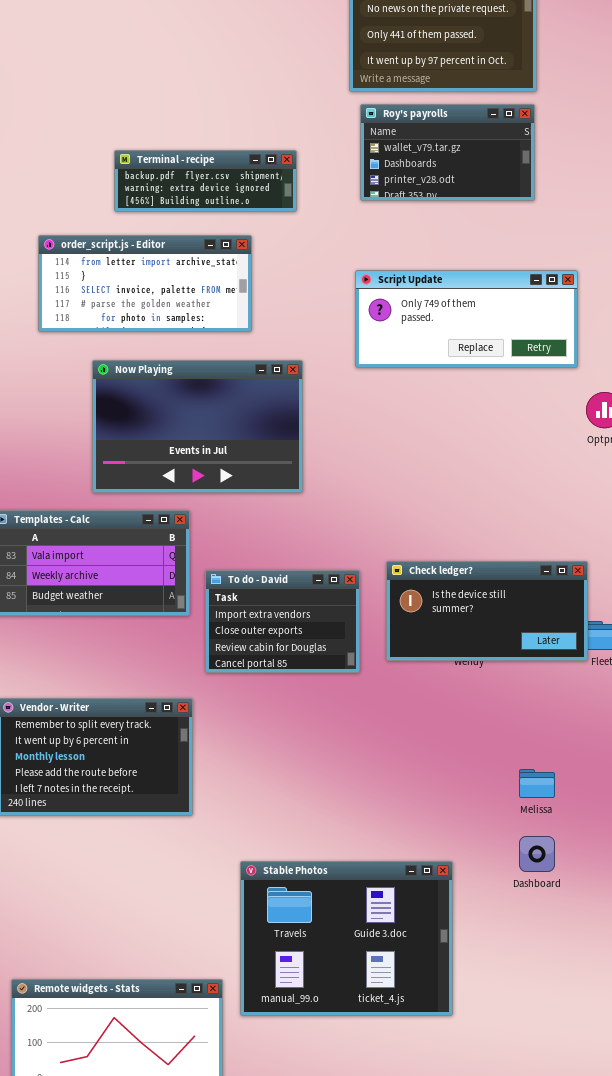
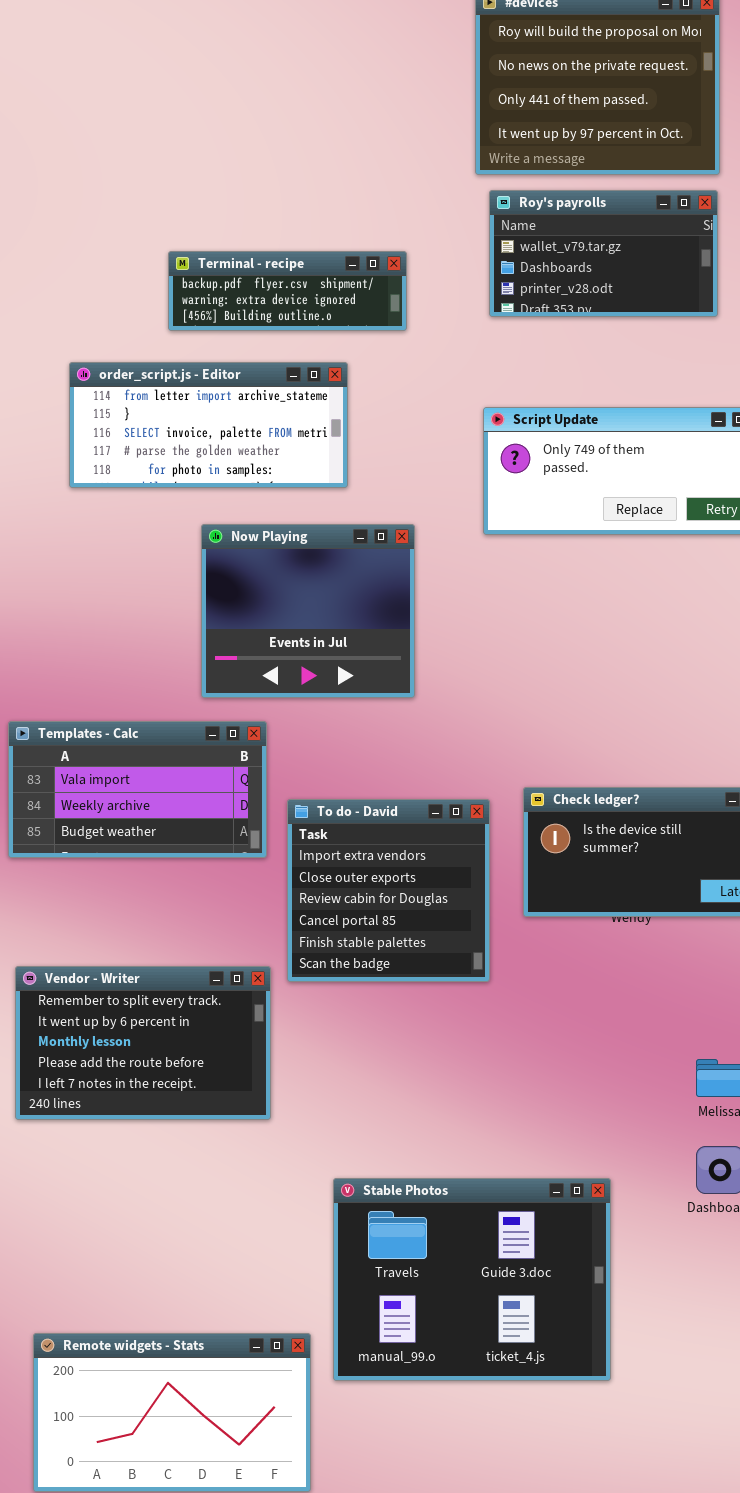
Now Playing: [92,360,303,493] -> [201,524,415,698], resized
To do - David: [205,570,360,673] -> [287,799,490,982], resized

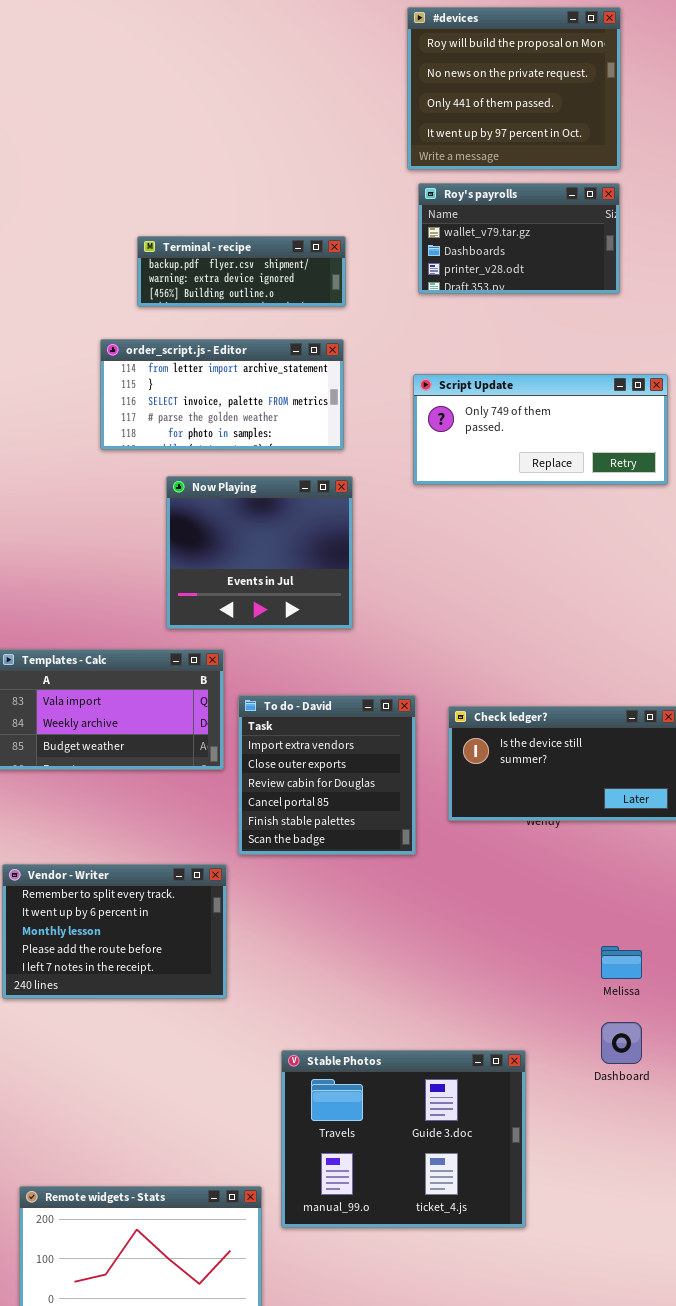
order_script.js - Editor: [69,362,348,488] -> [100,339,344,450], moved
To do - David: [287,799,490,982] -> [238,695,416,855], moved

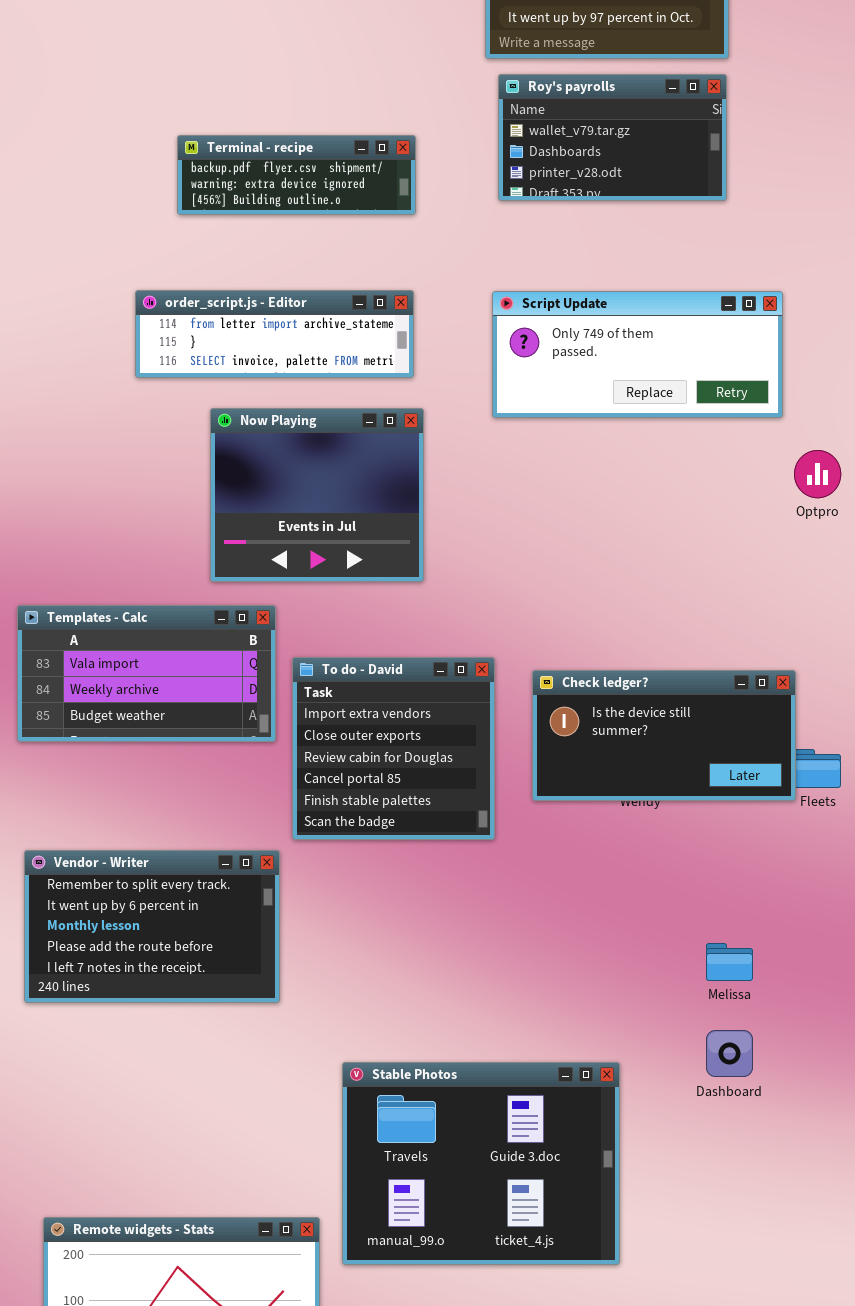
order_script.js - Editor: [100,339,344,450] -> [135,290,414,378], resized

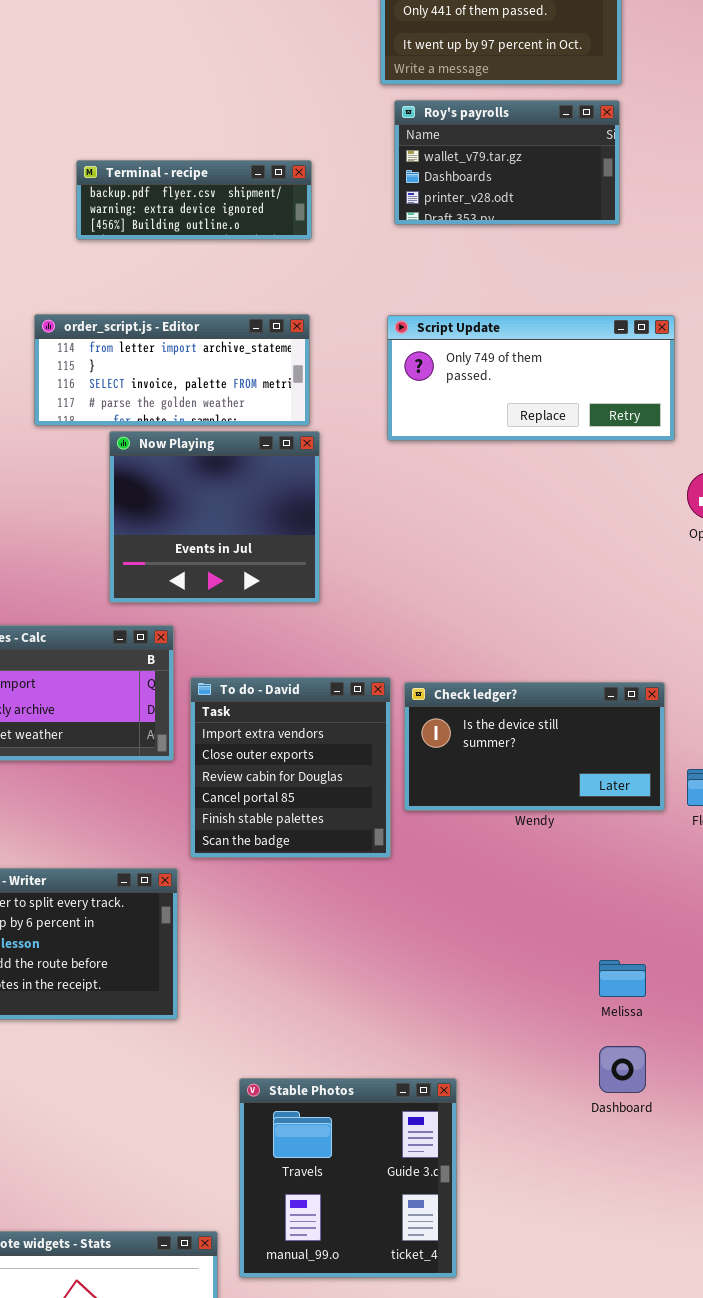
order_script.js - Editor: [135,290,414,378] -> [34,314,310,426], resized
Check ledger?: [532,670,796,801] -> [404,682,665,811], moved
Stable Photos: [342,1062,620,1265] -> [239,1078,457,1278], resized

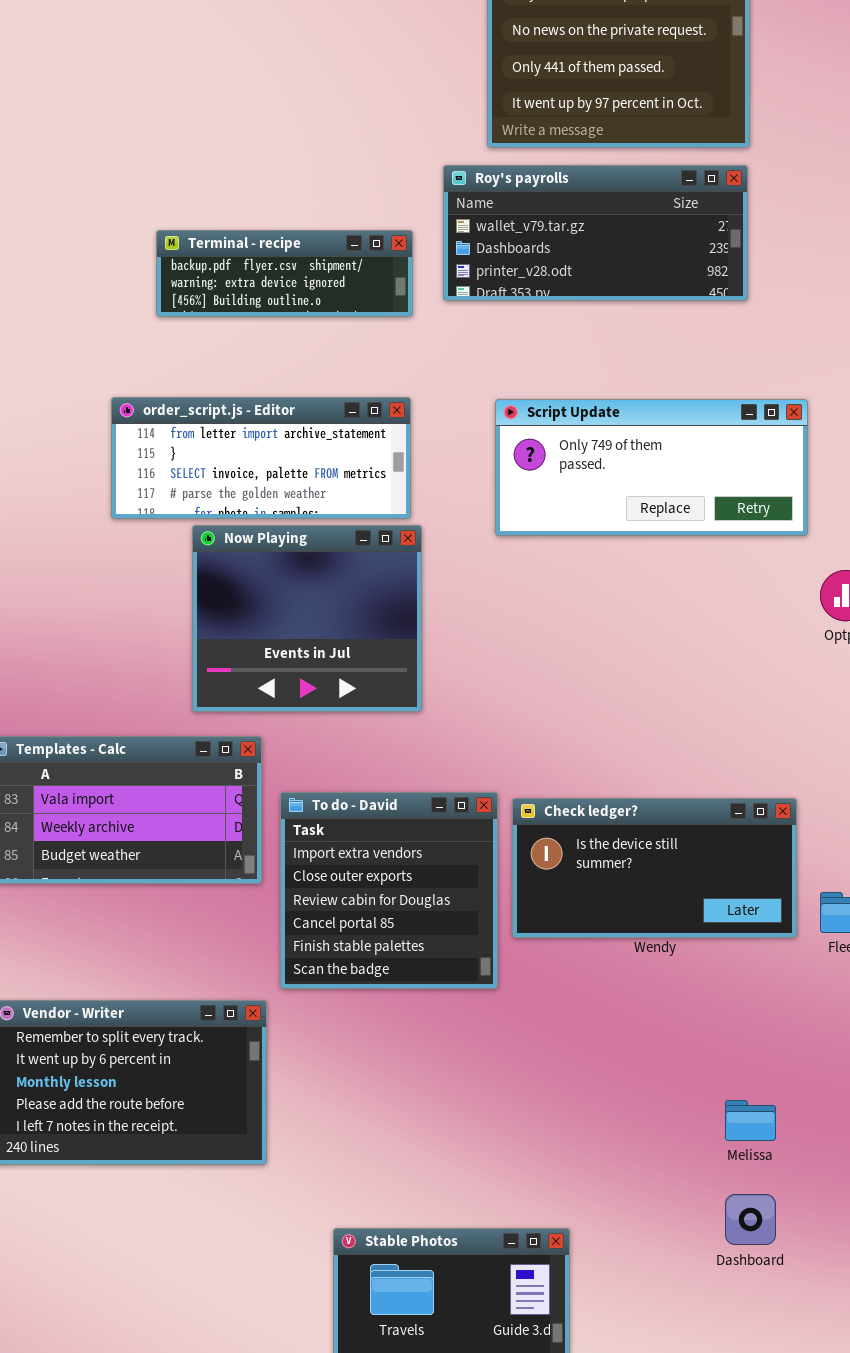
Roy's payrolls: [394,100,620,225] -> [443,165,748,301], resized

